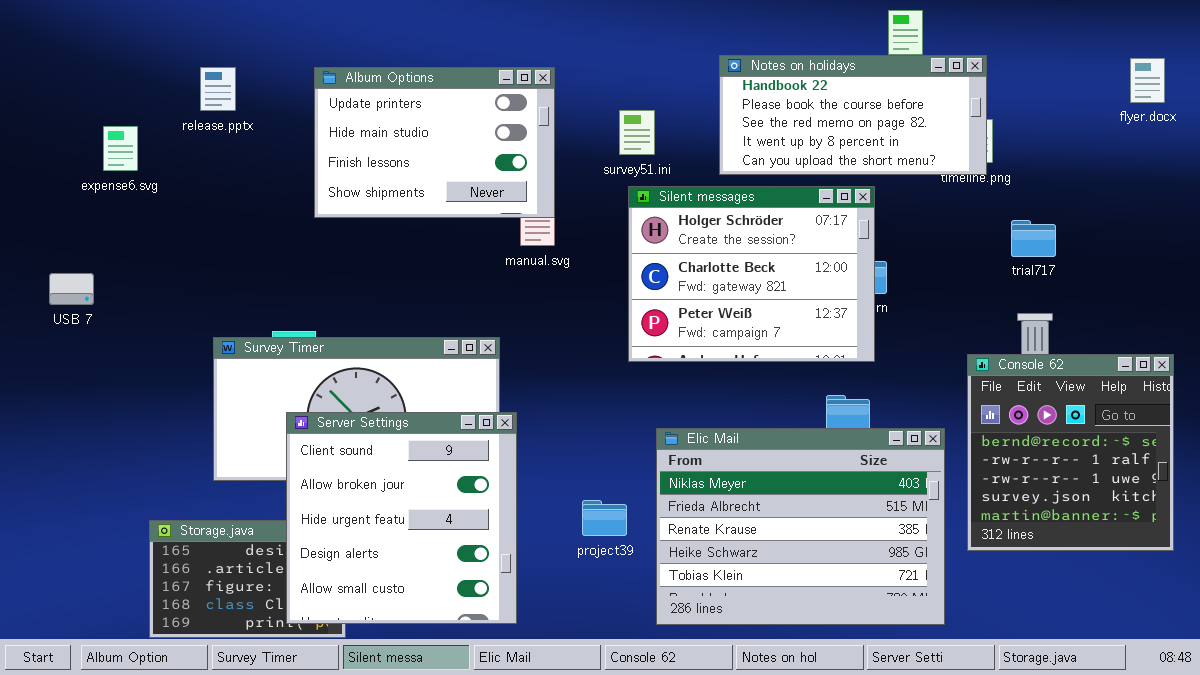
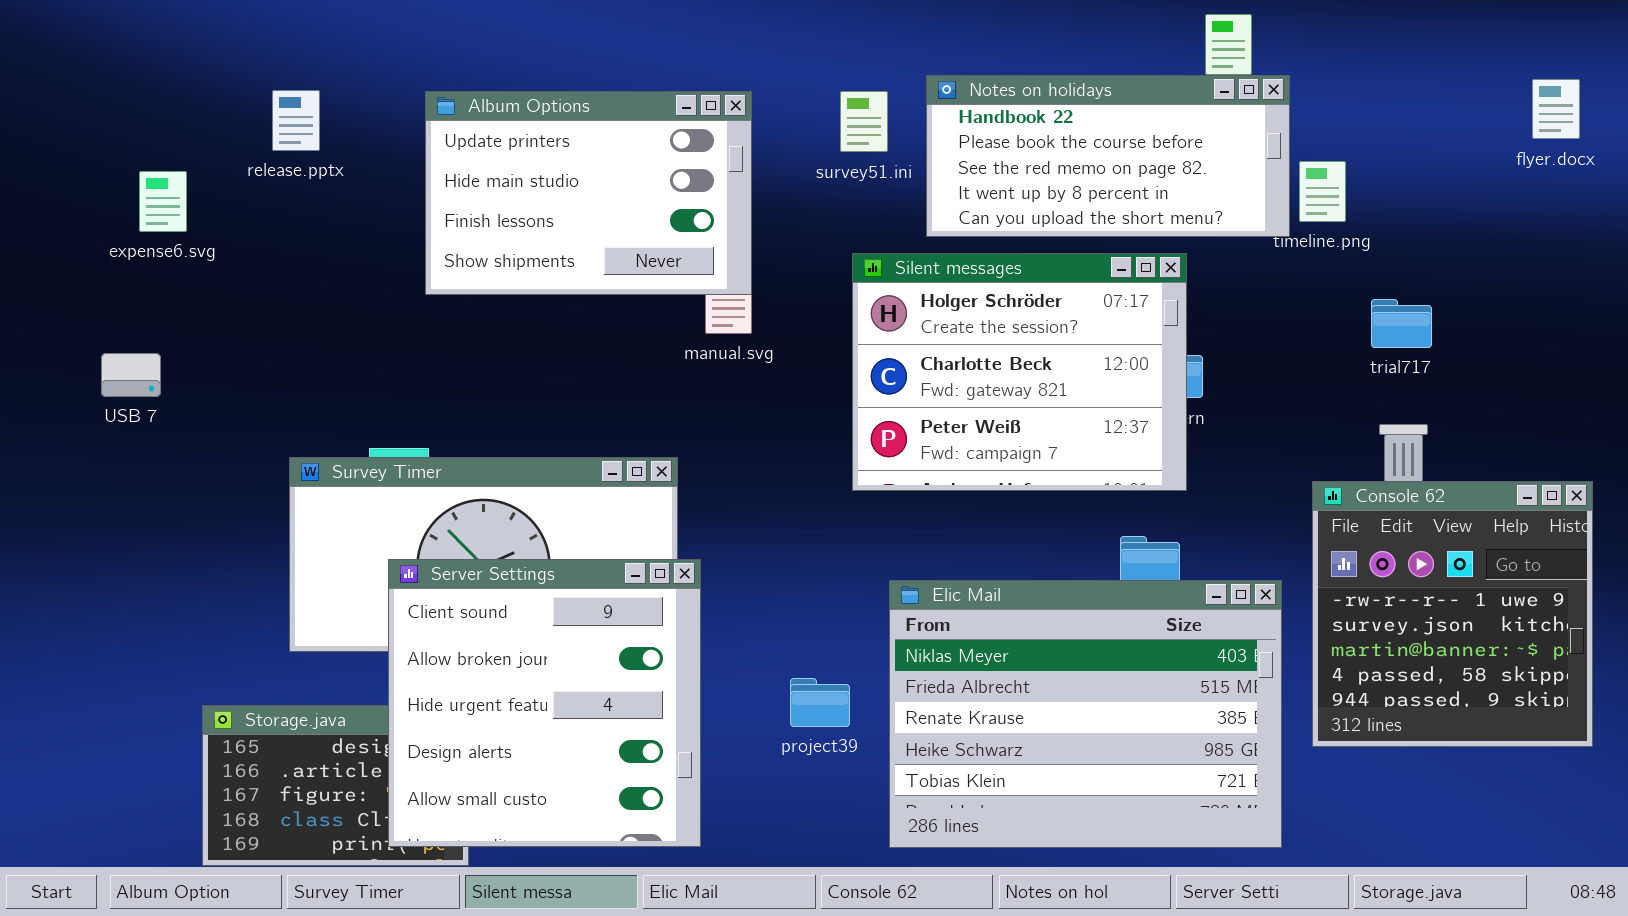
Notes on holidays: [719,55,987,175] -> [926,75,1290,237], moved
survey51.ini: [619,110,655,155] -> [840,91,888,152], moved
USB 7: [49,273,94,305] -> [101,353,161,397], moved
Console 62: [967,354,1174,551] -> [1312,481,1593,747], scrolled down 2 rows

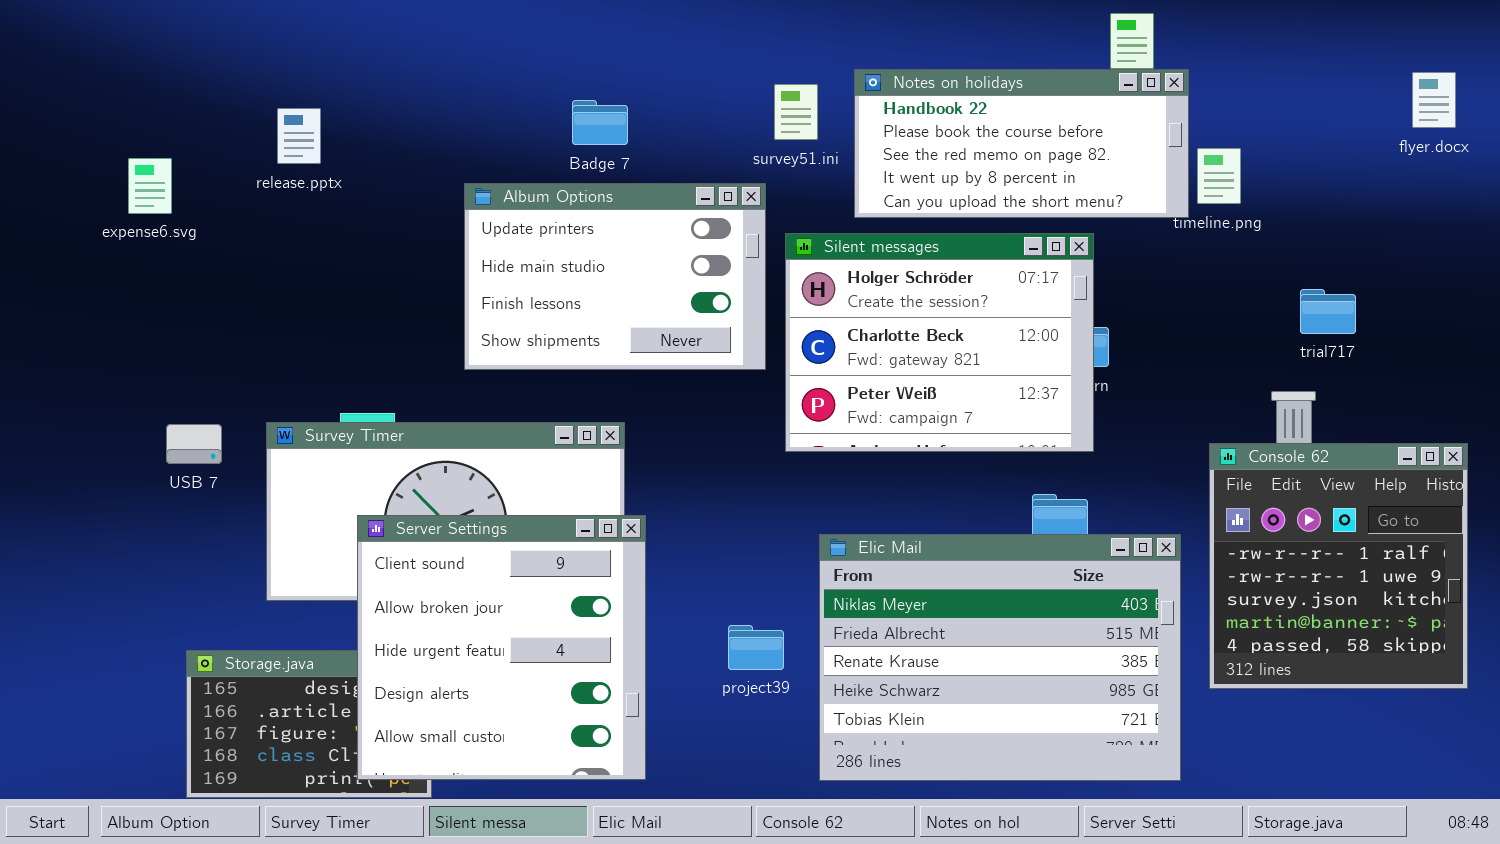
release.pptx: [272,90,320,151] -> [277,108,321,164], moved
Album Options: [425,91,752,295] -> [464,183,766,370], moved
trial717: [1371,299,1432,348] -> [1300,289,1356,334], moved
USB 7: [101,353,161,397] -> [166,424,222,464], moved
Console 62: [1312,481,1593,747] -> [1209,443,1468,689], scrolled up 1 row

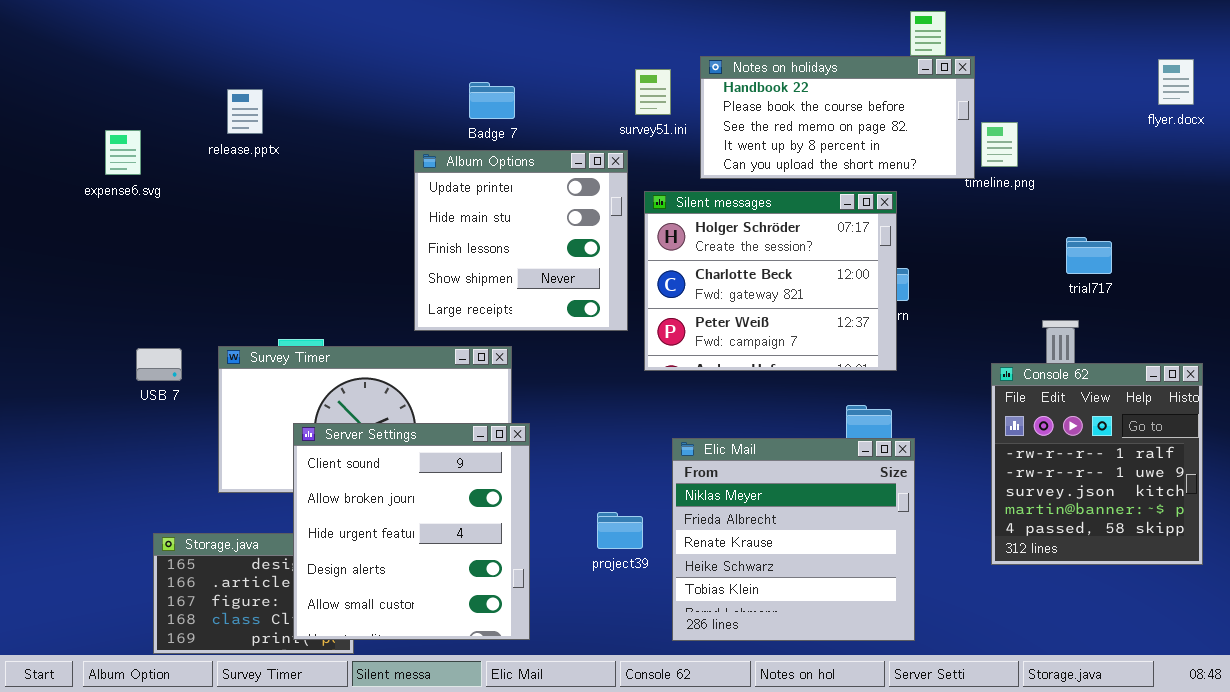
Album Options: [464,183,766,370] -> [414,150,628,331], resized
Elic Mail: [819,534,1181,781] -> [672,438,915,641], resized

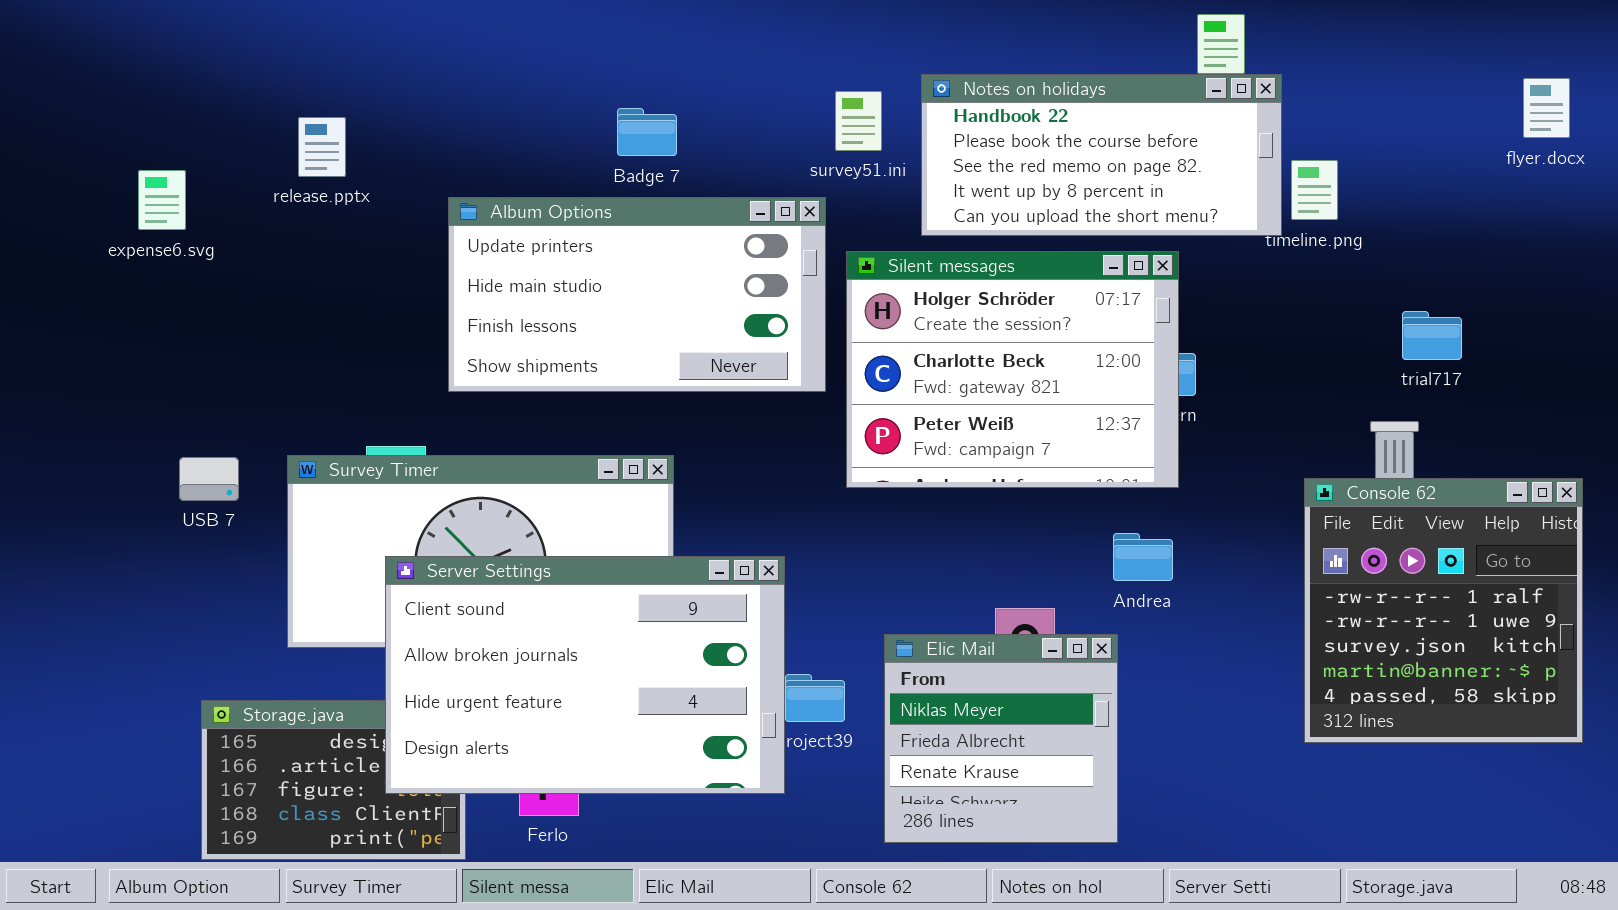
Album Options: [414,150,628,331] -> [448,197,826,392], resized
Server Settings: [293,423,530,640] -> [385,556,785,794], resized
Elic Mail: [672,438,915,641] -> [884,634,1118,843], resized

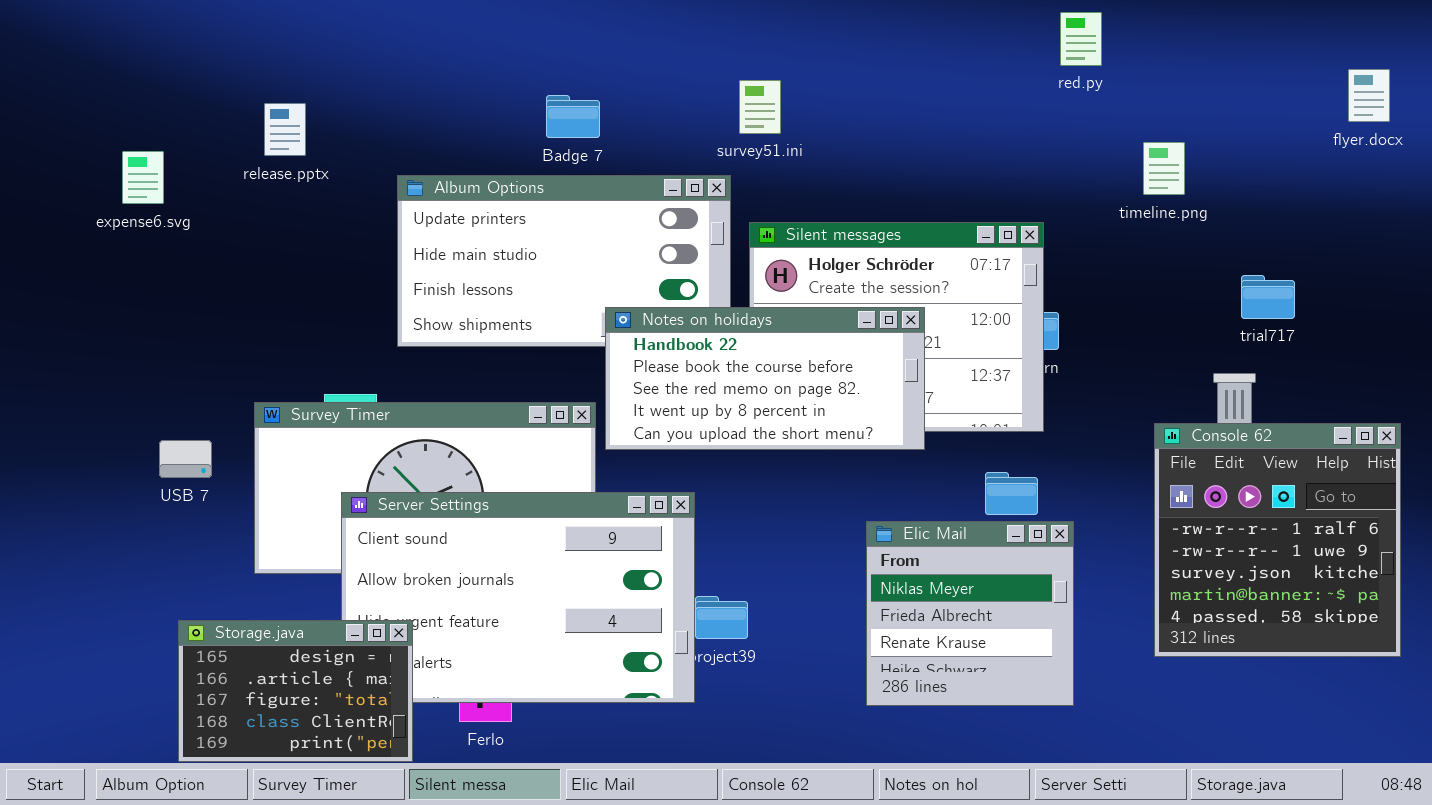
Notes on holidays: [921,74,1282,236] -> [605,307,925,450], moved
USB 7: [179,457,239,501] -> [159,440,212,478], moved
Elic Mail: [884,634,1118,843] -> [866,521,1074,706], moved
Storage.java: [201,700,466,860] -> [178,620,413,762], raised

